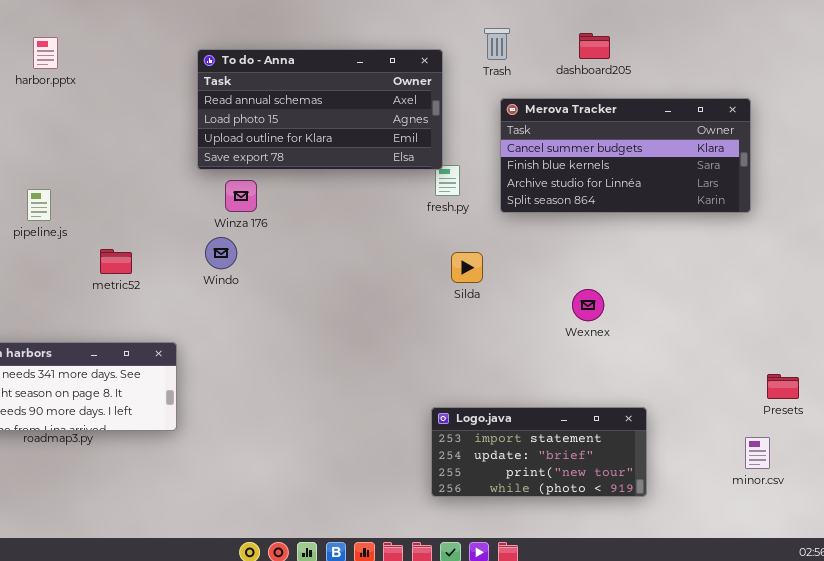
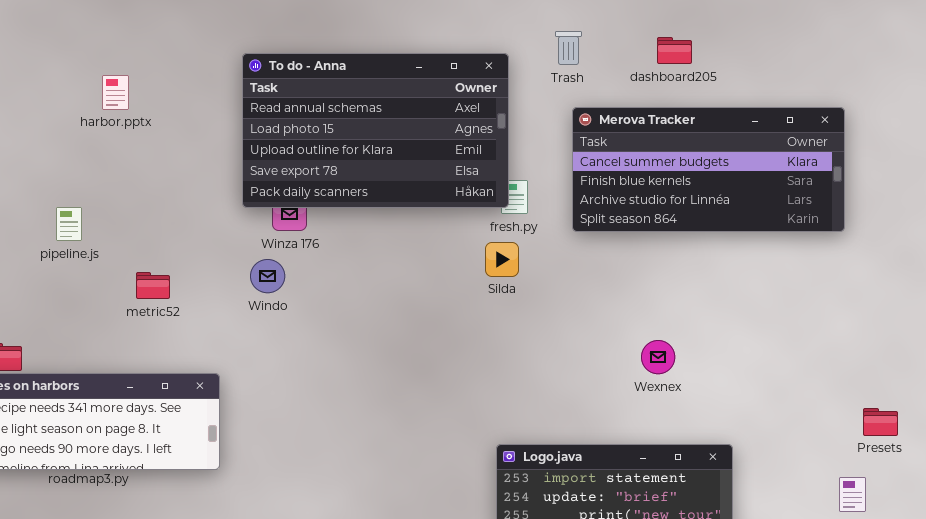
harbor.pptx: [33,37,58,69] -> [102,75,129,110], moved
To do - Anna: [197,49,443,170] -> [242,53,509,208], resized
Silda: [451,252,483,283] -> [485,242,519,277], moved
Wexnex: [572,289,604,321] -> [641,340,675,374], moved

